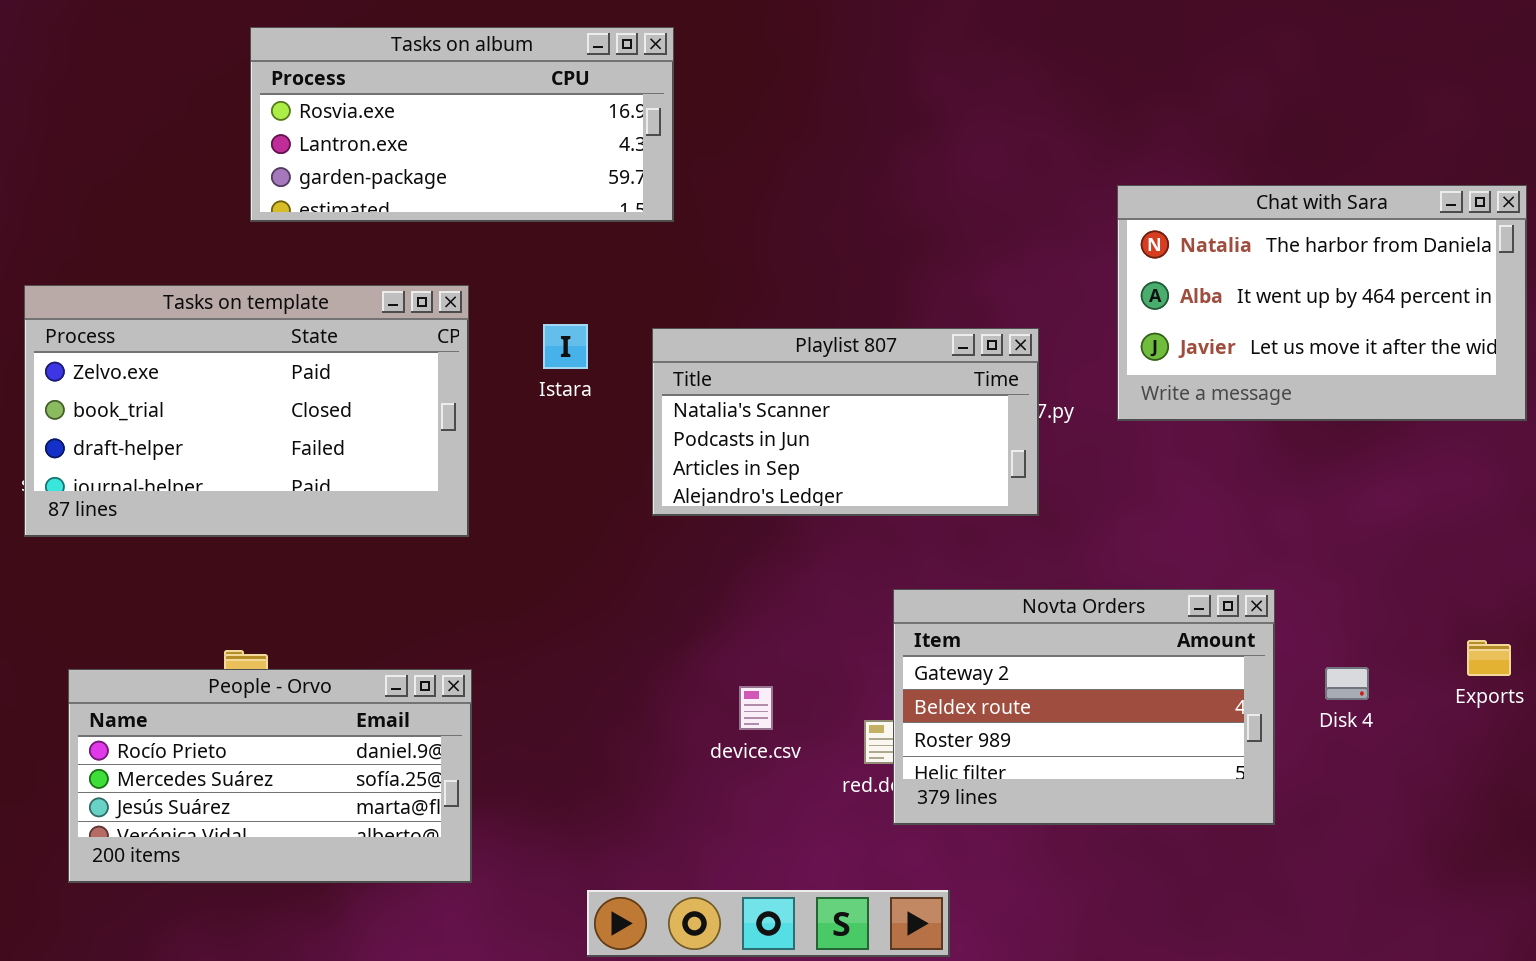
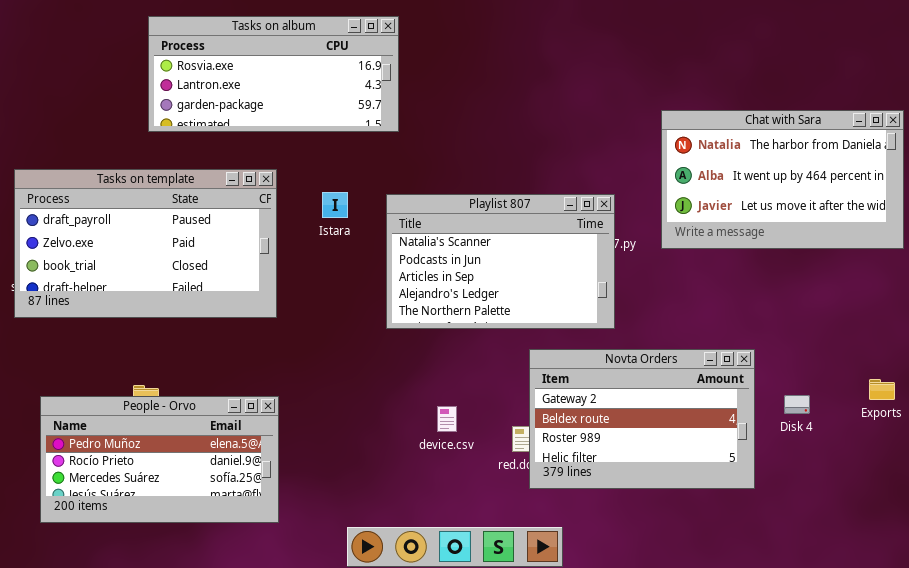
Tasks on template: [24,285,469,537] -> [14,169,277,318], scrolled up 1 row
Playlist 807: [652,328,1039,516] -> [386,194,615,329], resized
People - Orvo: [68,669,472,883] -> [40,396,279,523], scrolled up 1 row

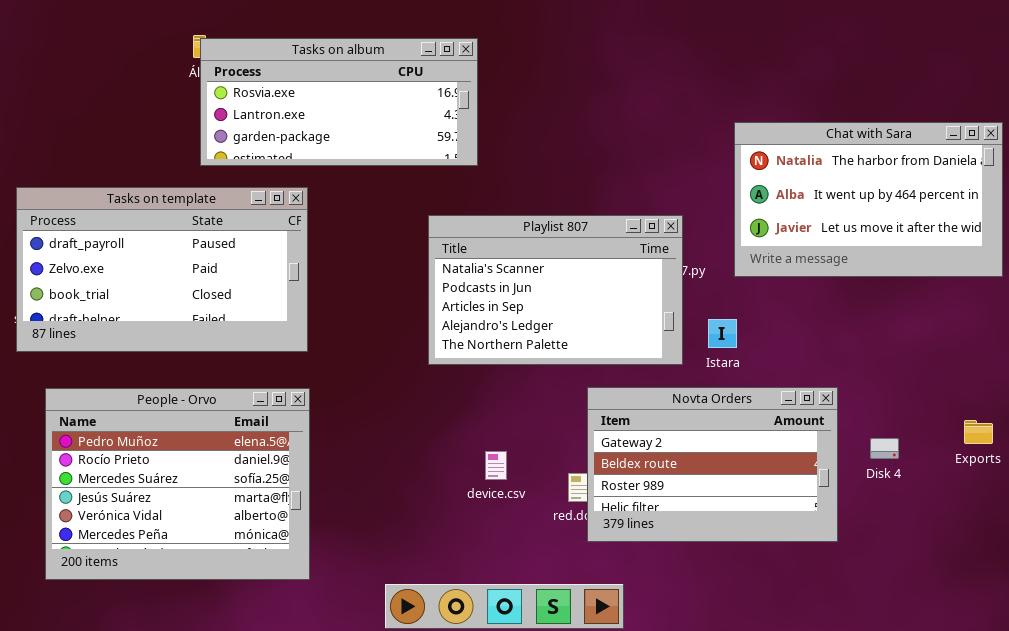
Tasks on album: [148,16,399,132] -> [200,38,478,166], moved
Istara: [322,192,348,218] -> [708,319,737,348], moved
People - Orvo: [40,396,279,523] -> [45,388,310,580], resized

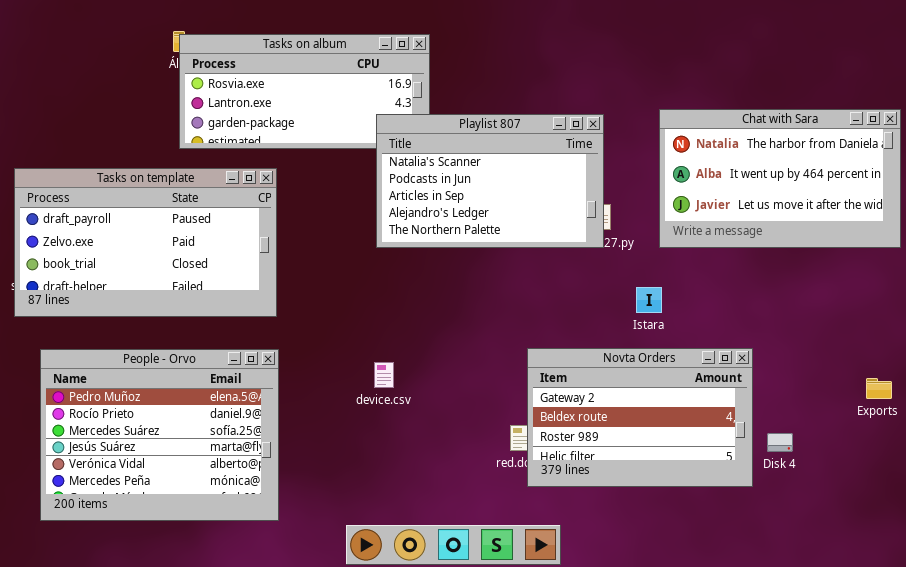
Playlist 807: [428,215,683,365] -> [376,114,604,248], moved
Disk 4: [870,438,899,459] -> [767,433,793,452], moved
device.csv: [485,451,507,480] -> [374,362,394,388], moved

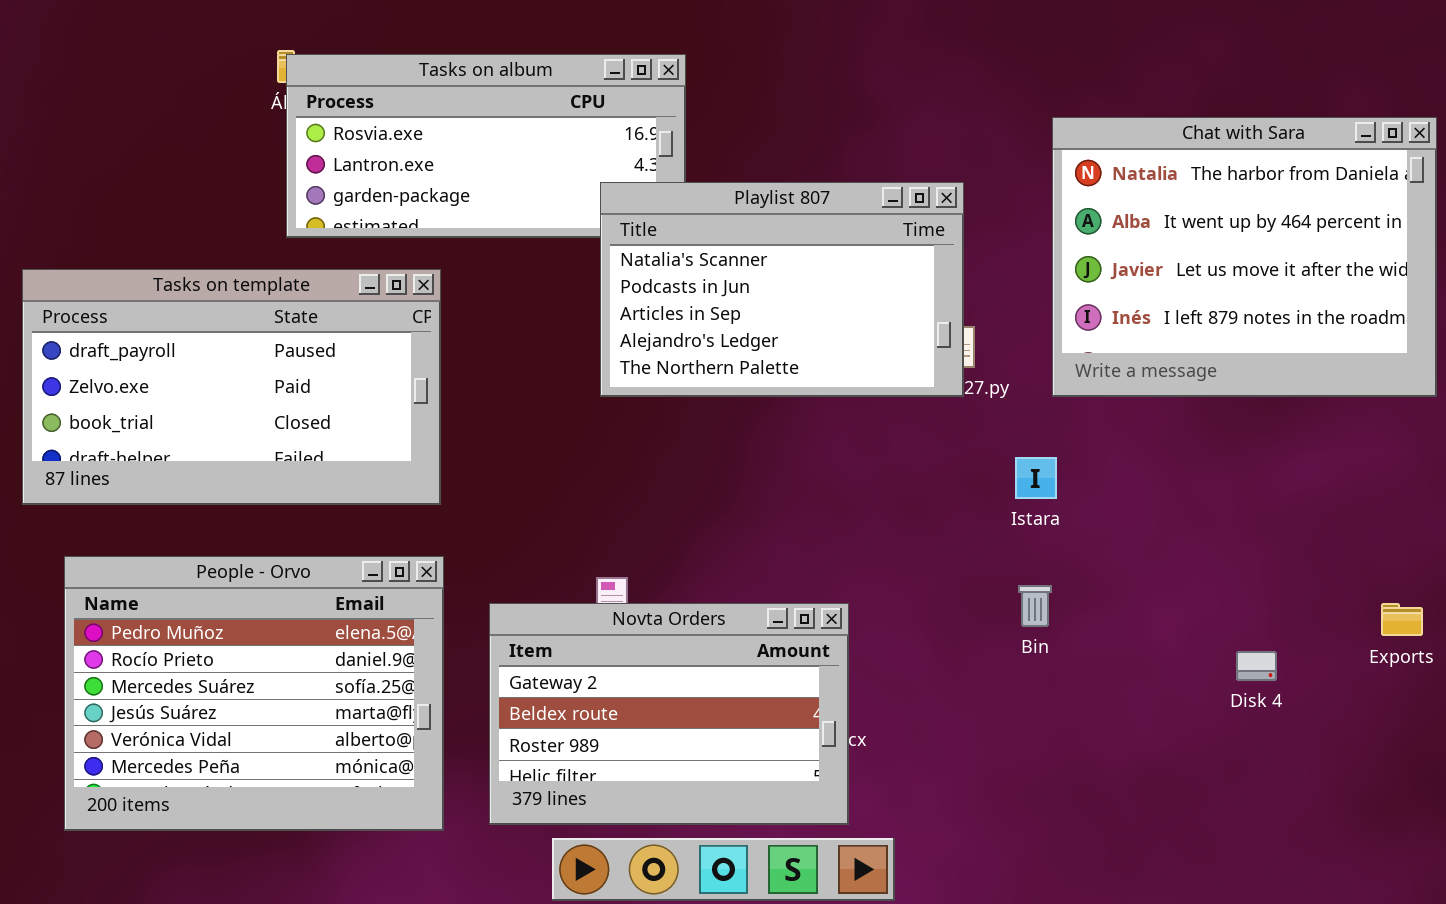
Chat with Sara: [659,109,901,248] -> [1052,117,1437,397], resized
Novta Orders: [527,348,753,487] -> [489,603,849,825], moved
Disk 4: [767,433,793,452] -> [1236,651,1277,681], moved

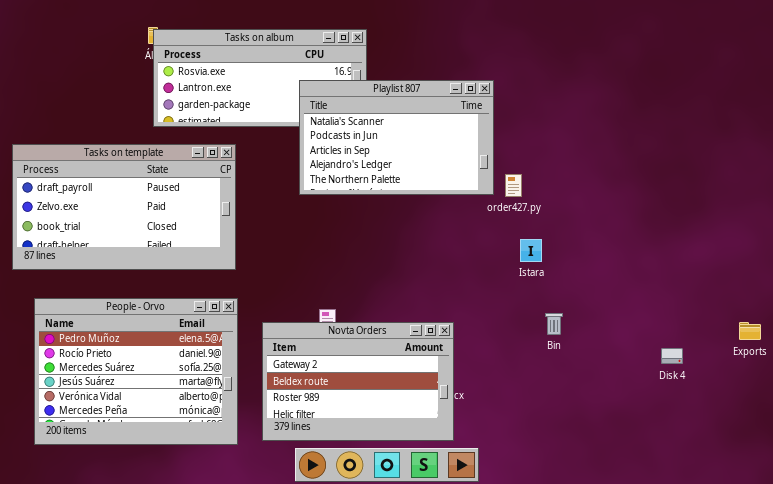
Chat with Sara: [1052,117,1437,397] -> none, closed
Playlist 807: [600,182,964,397] -> [299,80,494,195], moved
Istara: [1015,457,1057,499] -> [520,239,542,262], moved

